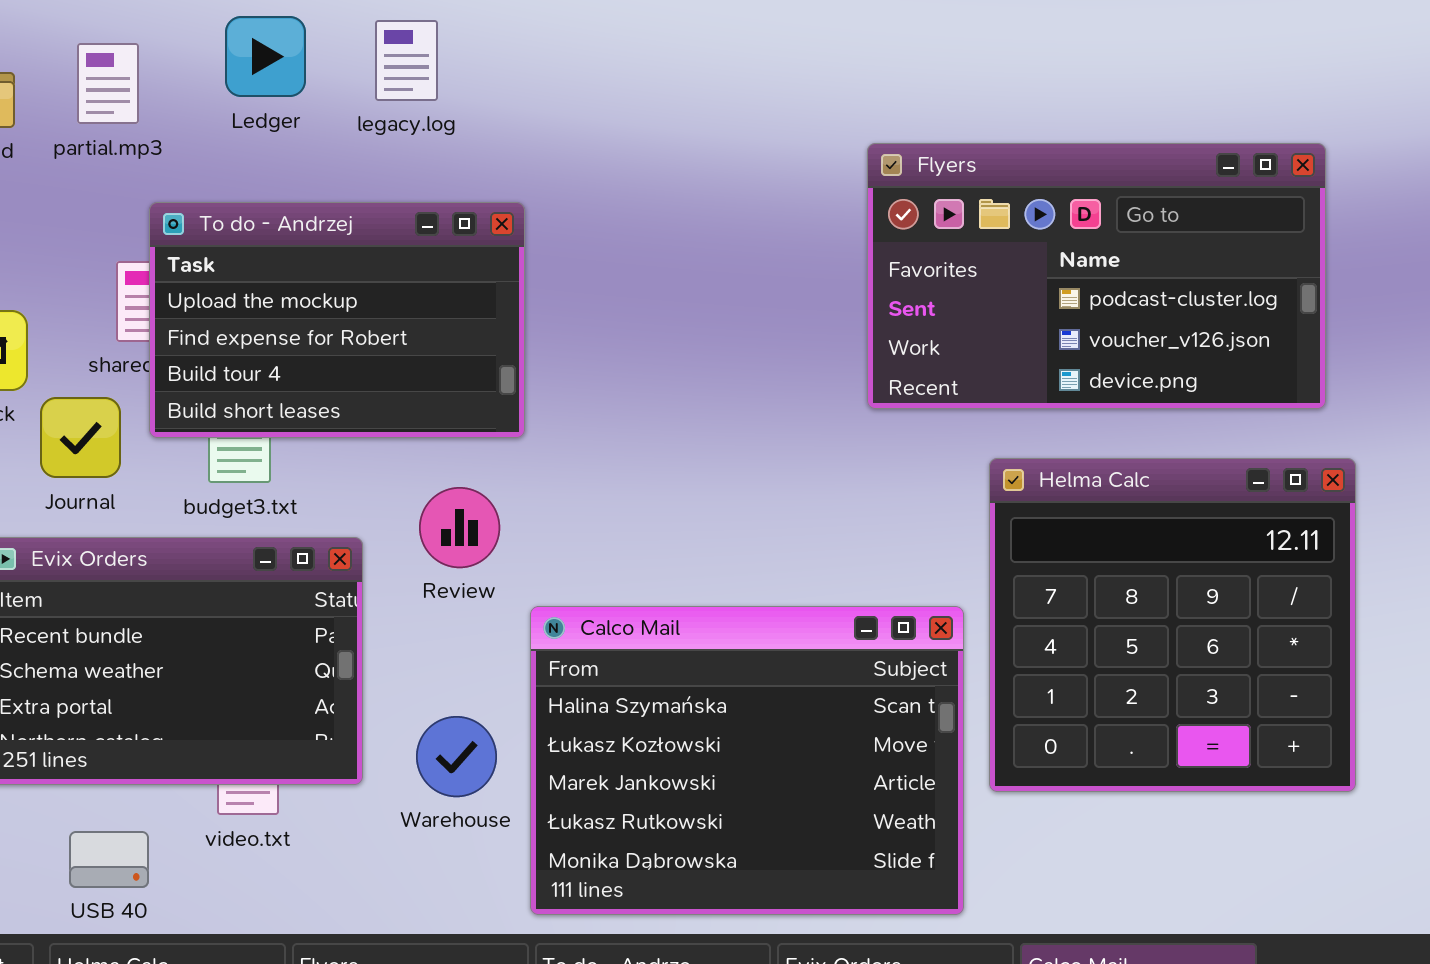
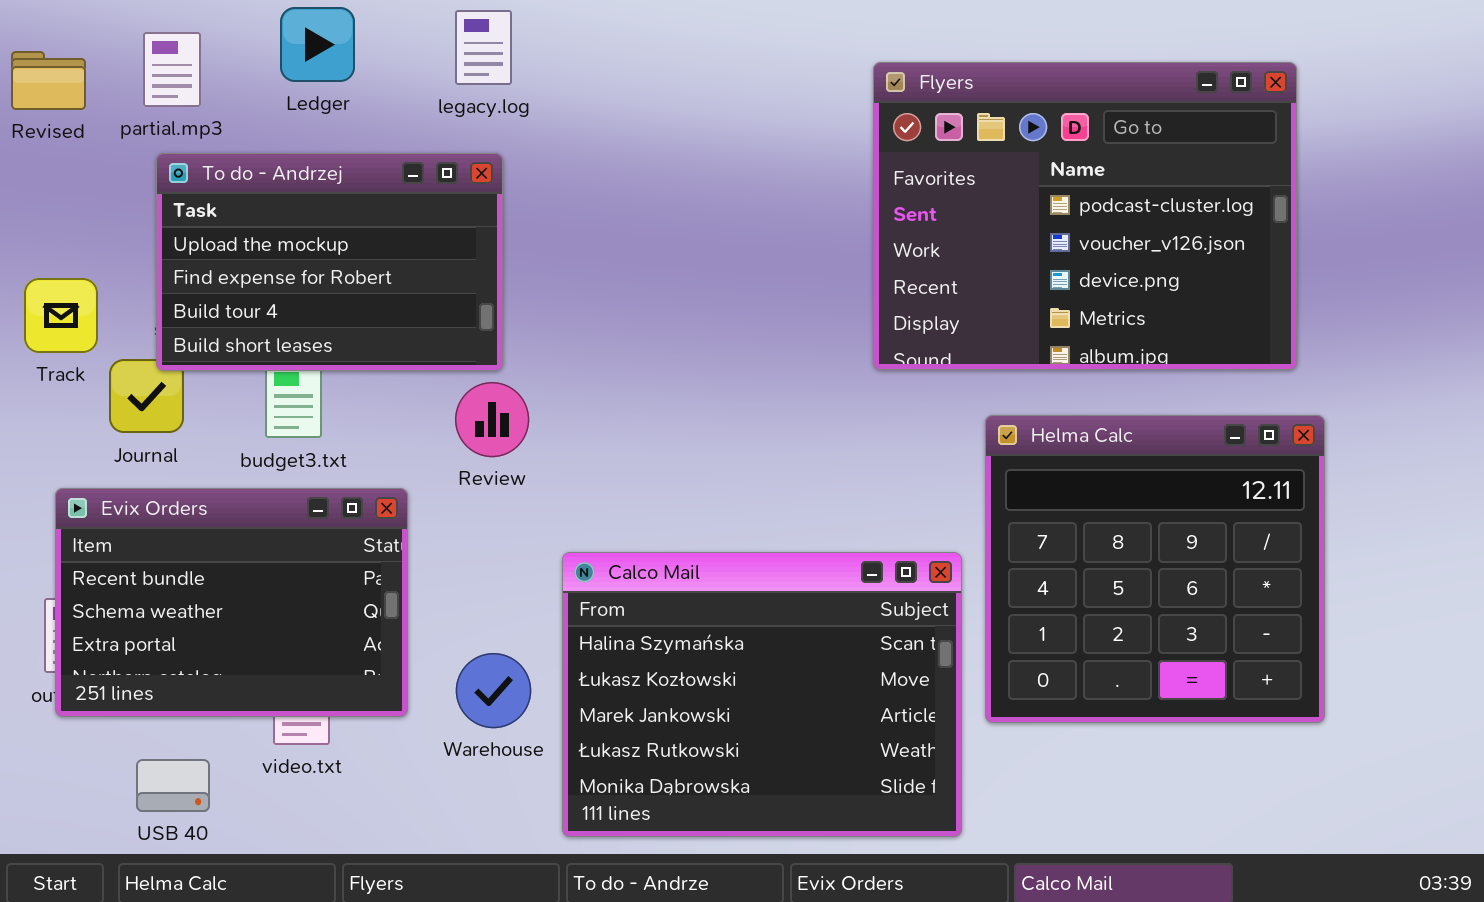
legacy.log: [375,20,438,101] -> [455,10,512,85], moved
Flyers: [867,143,1326,409] -> [873,62,1297,370], resized
To do - Andrzej: [149,202,525,438] -> [156,153,503,371], moved
Review: [419,487,500,568] -> [455,382,529,457], moved

